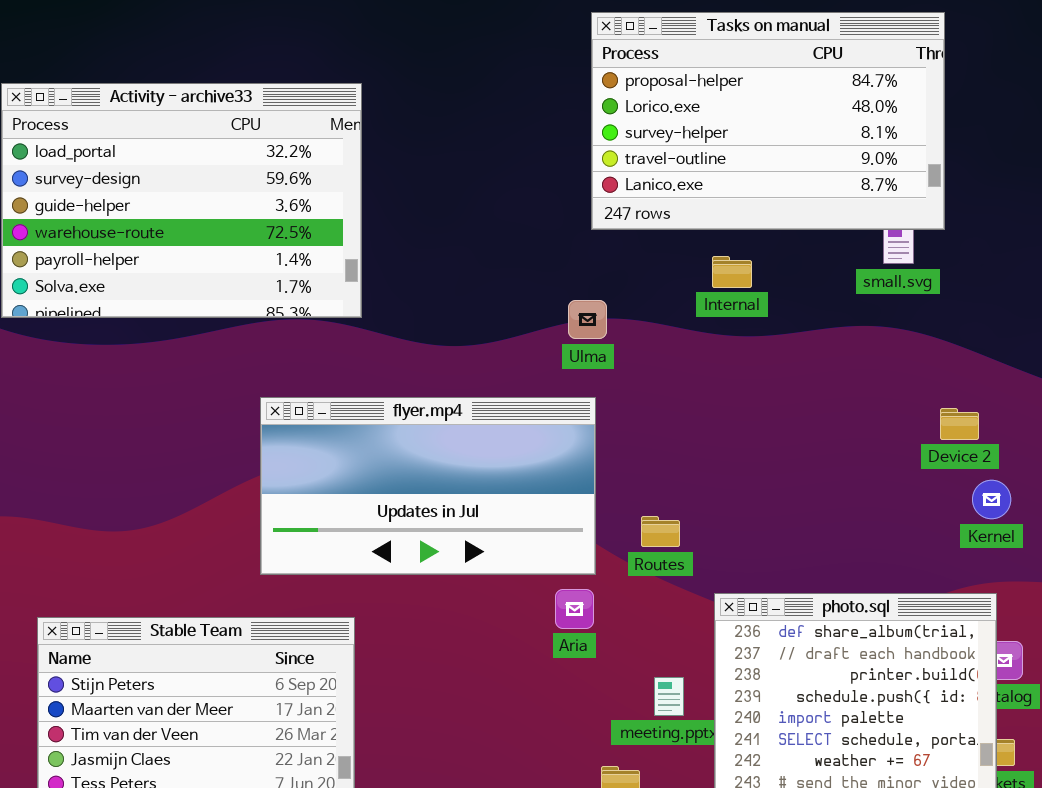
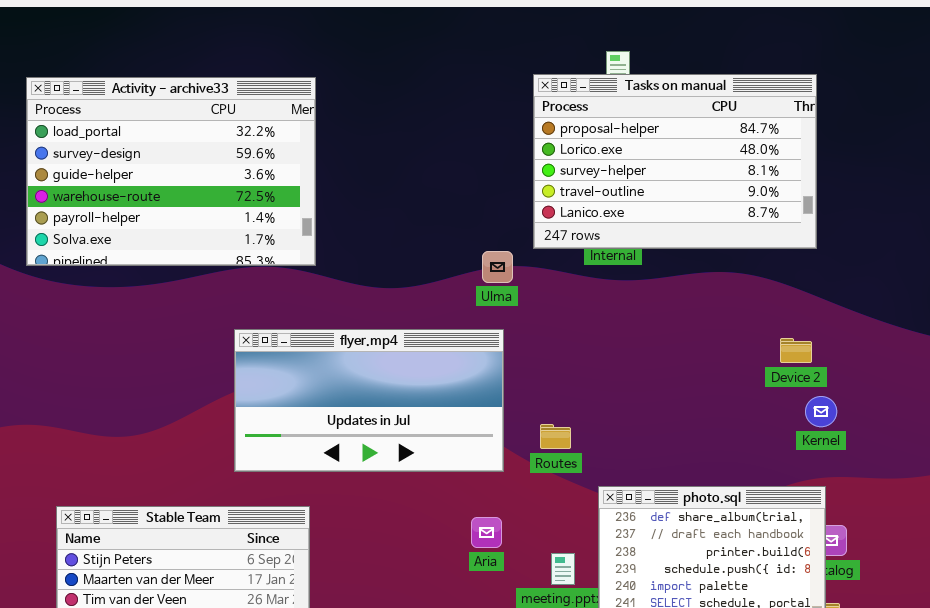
Tasks on manual: [591,12,945,230] -> [533,74,817,249], moved
Aria: [555,589,594,629] -> [471,517,502,548], moved

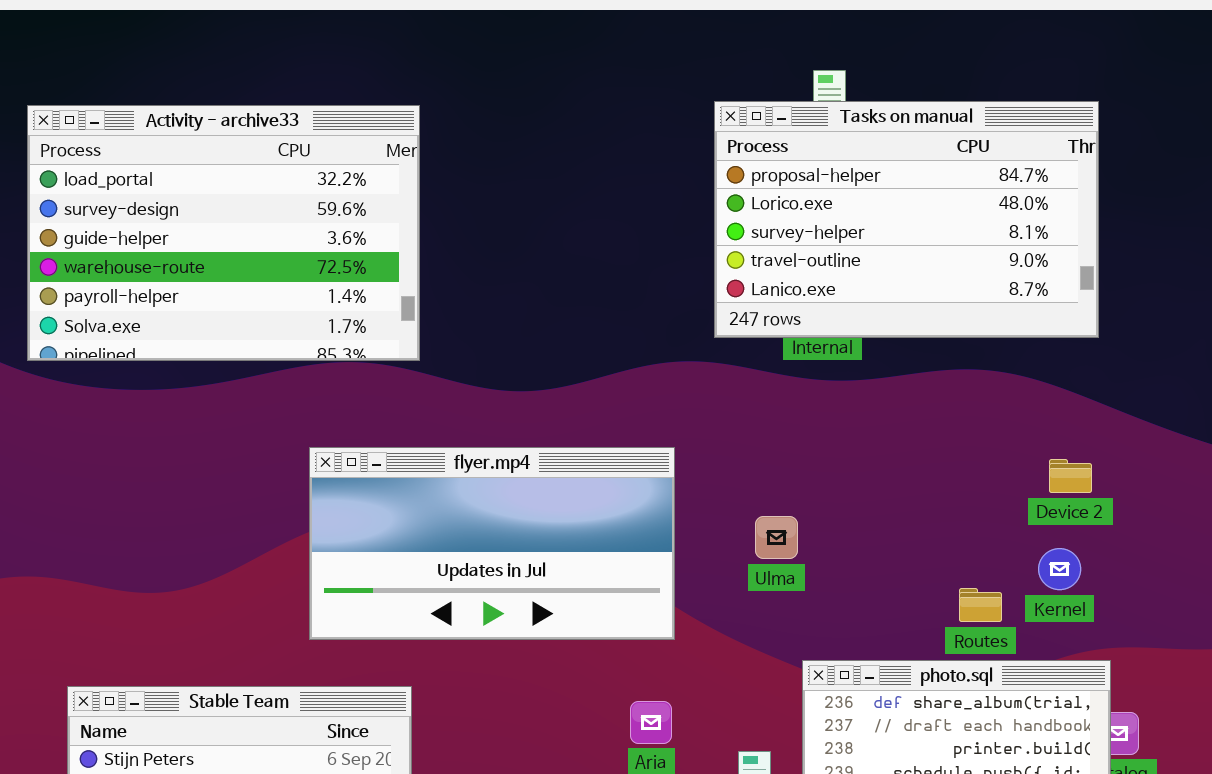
Ulma: [482,251,513,283] -> [755,516,798,559], moved
Kernel: [805,396,837,427] -> [1038,548,1081,590], moved
Routes: [540,424,571,449] -> [959,588,1002,622], moved

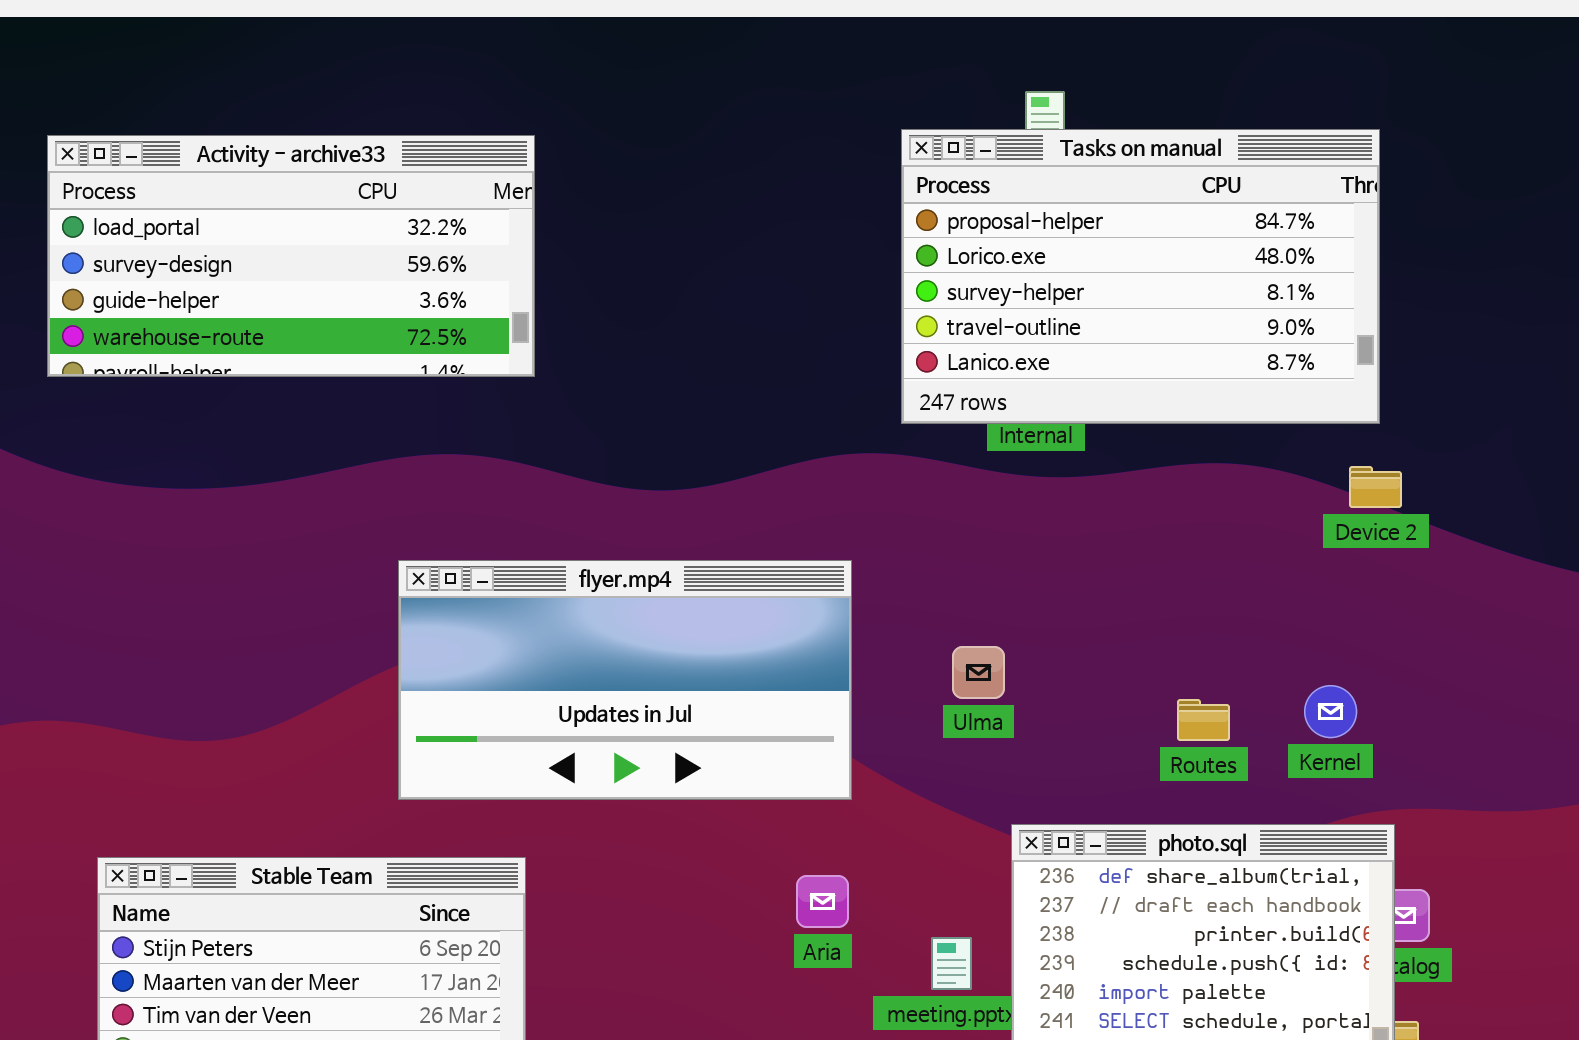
Activity - archive33: [27,105,420,361] -> [47,135,535,377], resized
Device 2: [1049,459,1092,493] -> [1349,466,1402,508], moved
Routes: [959,588,1002,622] -> [1177,699,1230,741], moved

